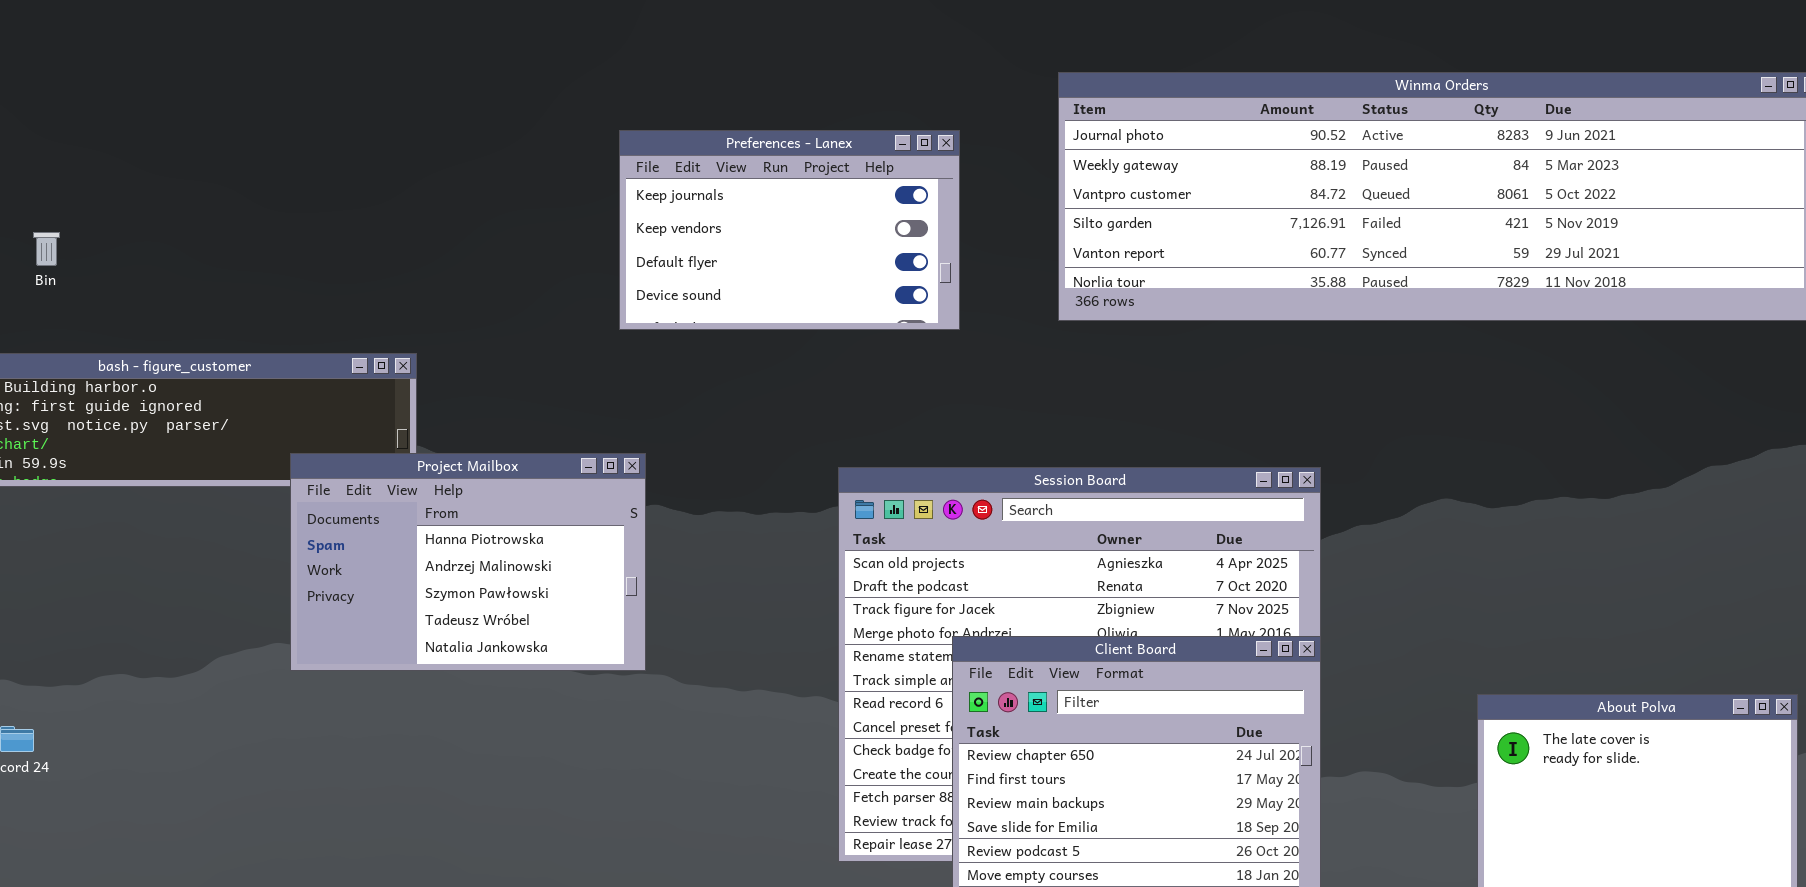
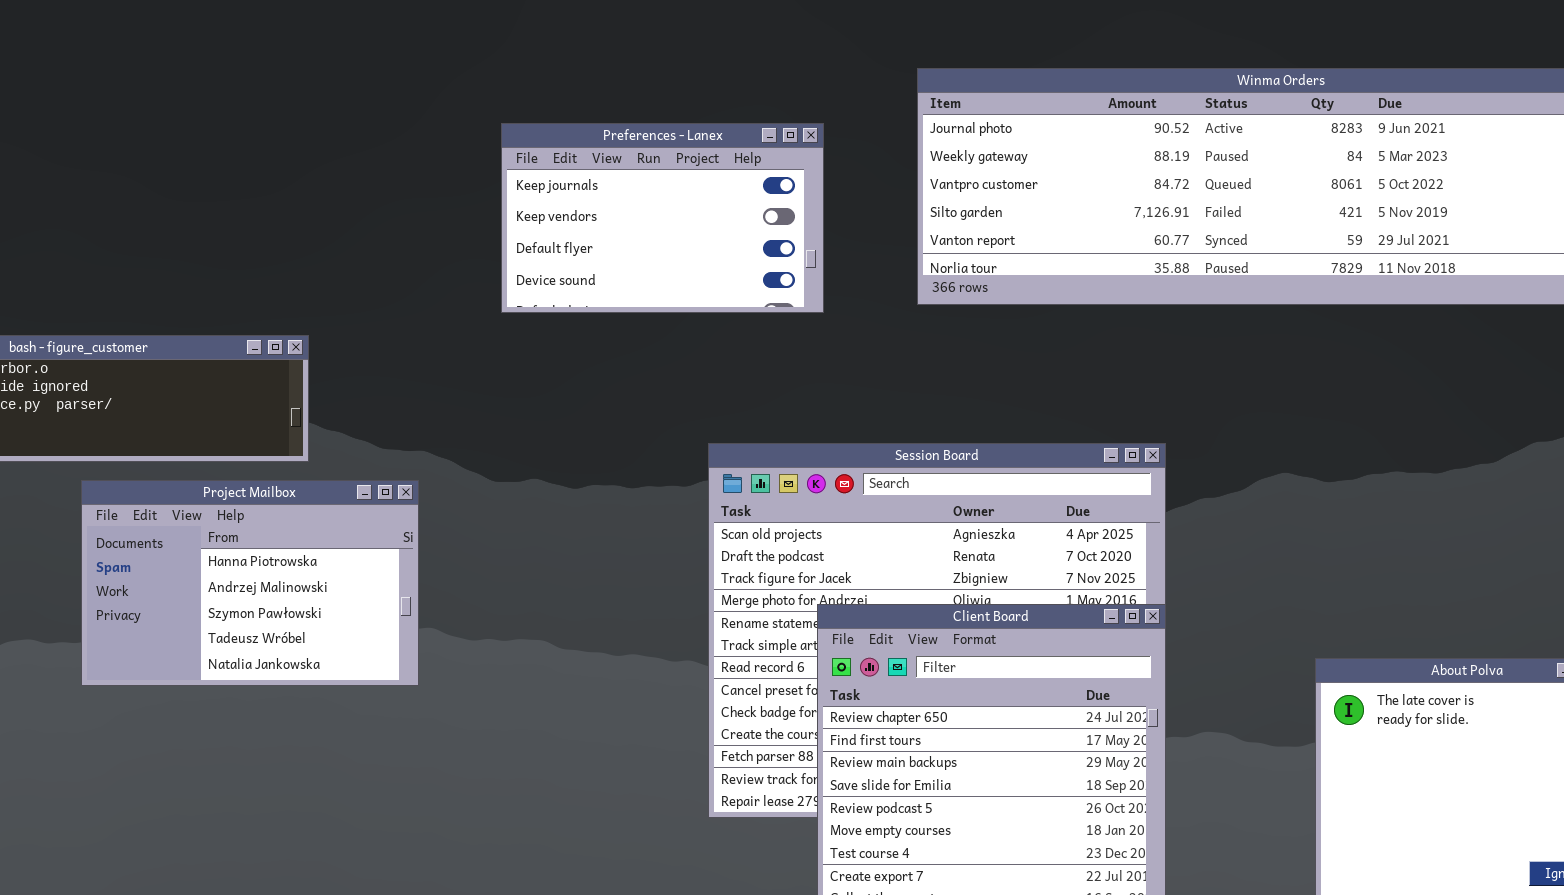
Project Mailbox: [290,453,646,671] -> [81,480,419,686], moved

